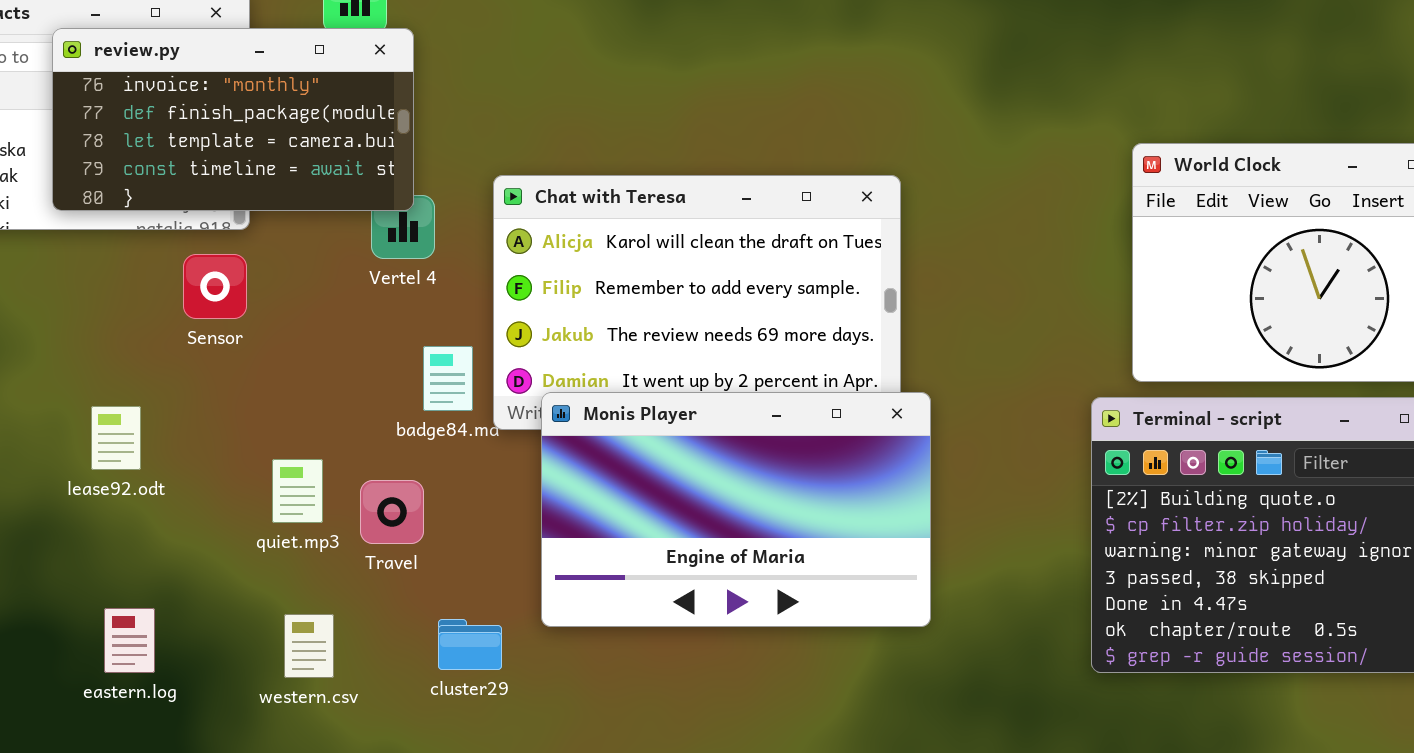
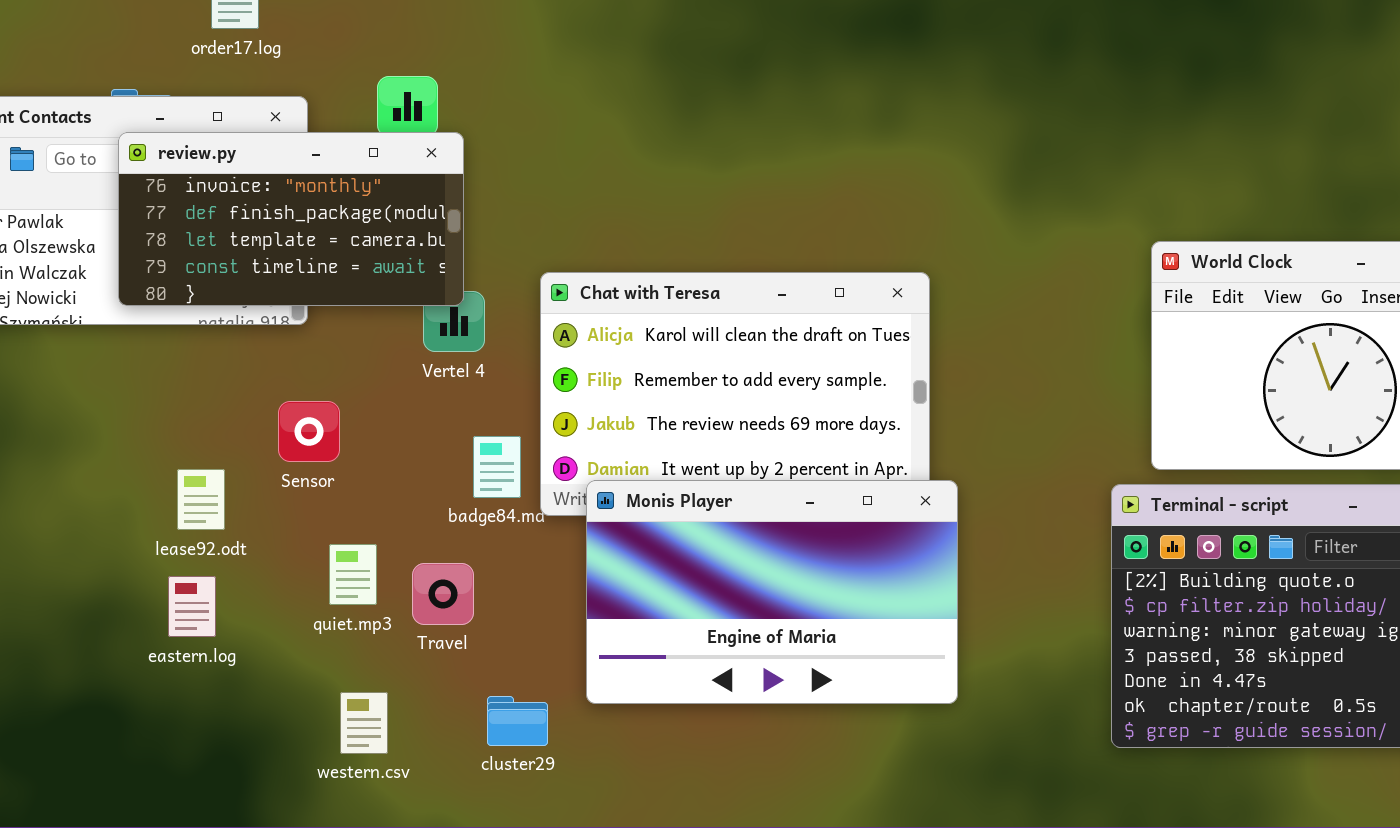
Sensor: [183,254,247,319] -> [278,401,340,462], moved
lease92.odt: [91,406,141,470] -> [177,469,225,530], moved
eastern.log: [104,608,155,673] -> [168,576,216,637], moved

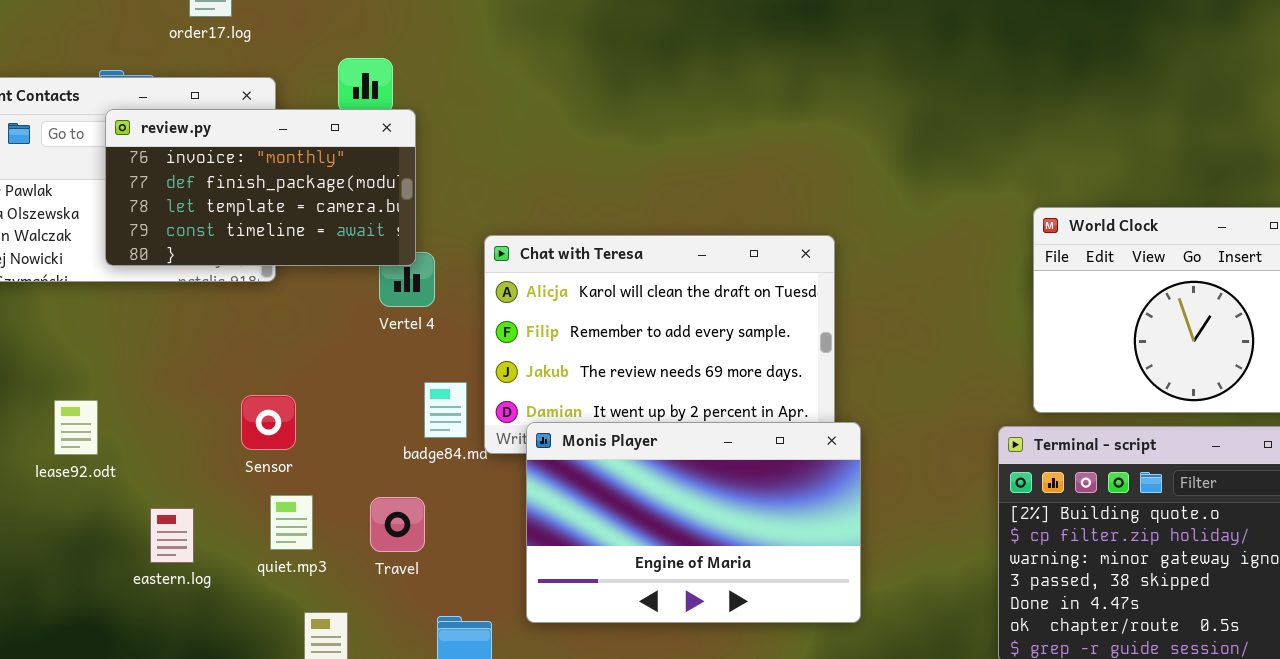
Sensor: [278,401,340,462] -> [241,395,296,450], moved
lease92.odt: [177,469,225,530] -> [54,400,98,455], moved
quiet.mp3: [329,544,377,605] -> [270,495,313,550], moved

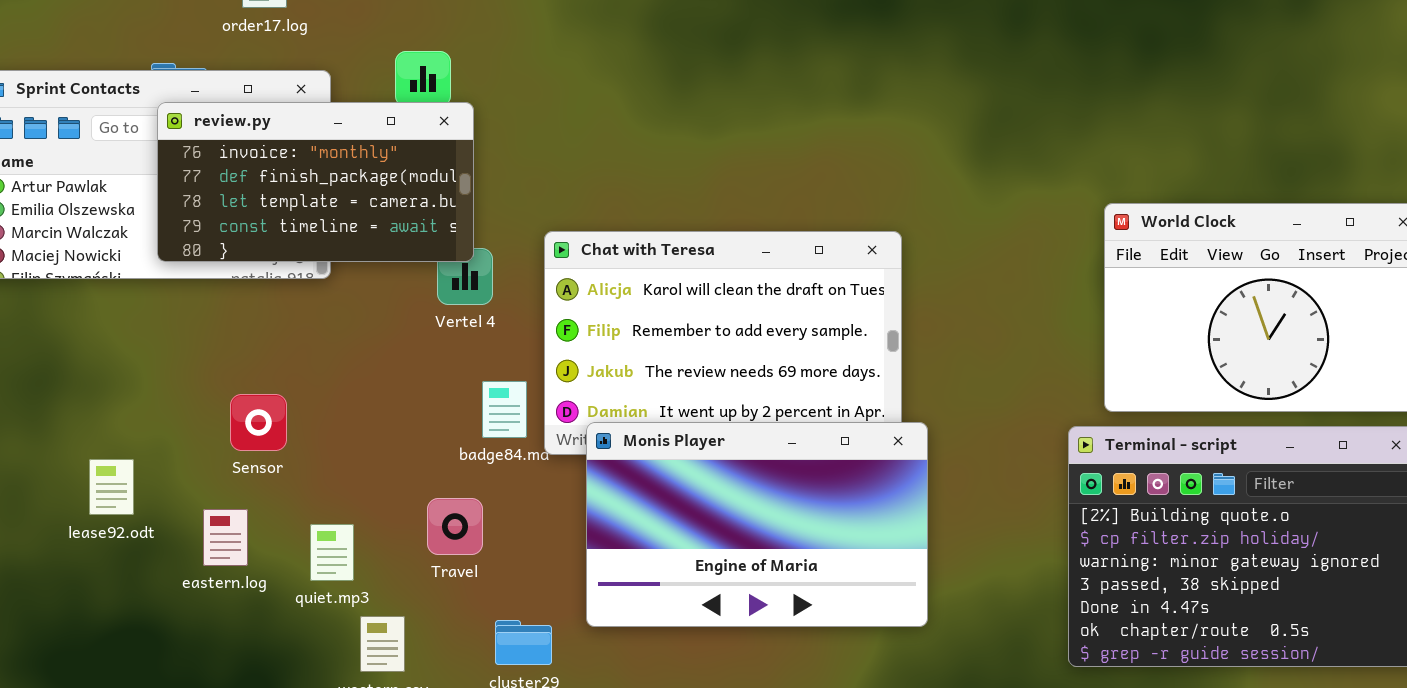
Sensor: [241,395,296,450] -> [230,394,287,451], moved
lease92.odt: [54,400,98,455] -> [89,459,134,515], moved
quiet.mp3: [270,495,313,550] -> [310,524,354,581], moved

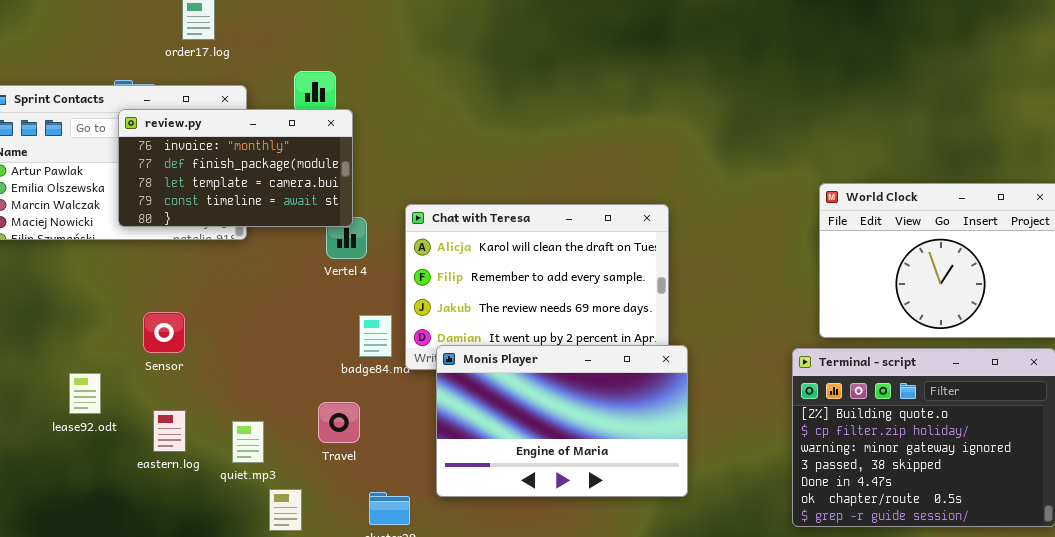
Sensor: [230,394,287,451] -> [143,312,185,353], moved

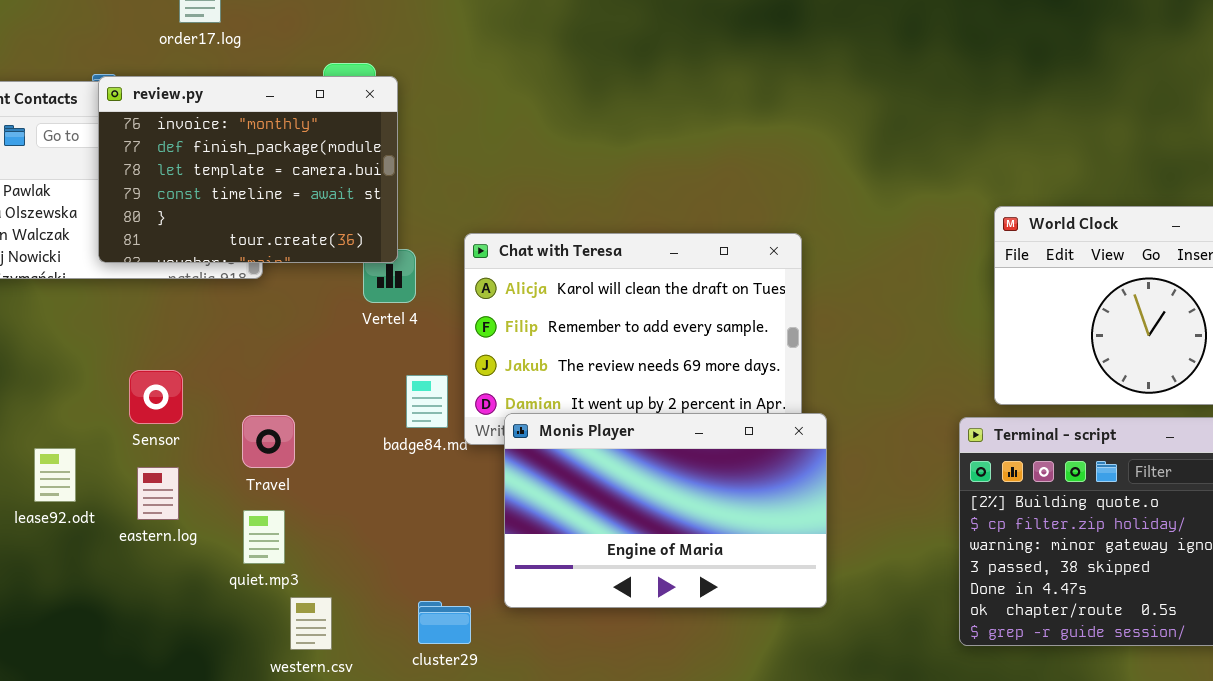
review.py: [118,109,353,227] -> [98,76,398,263], resized
Travel: [318,402,360,443] -> [242,415,295,468], moved
eastern.log: [153,410,186,452] -> [137,467,179,520], moved

